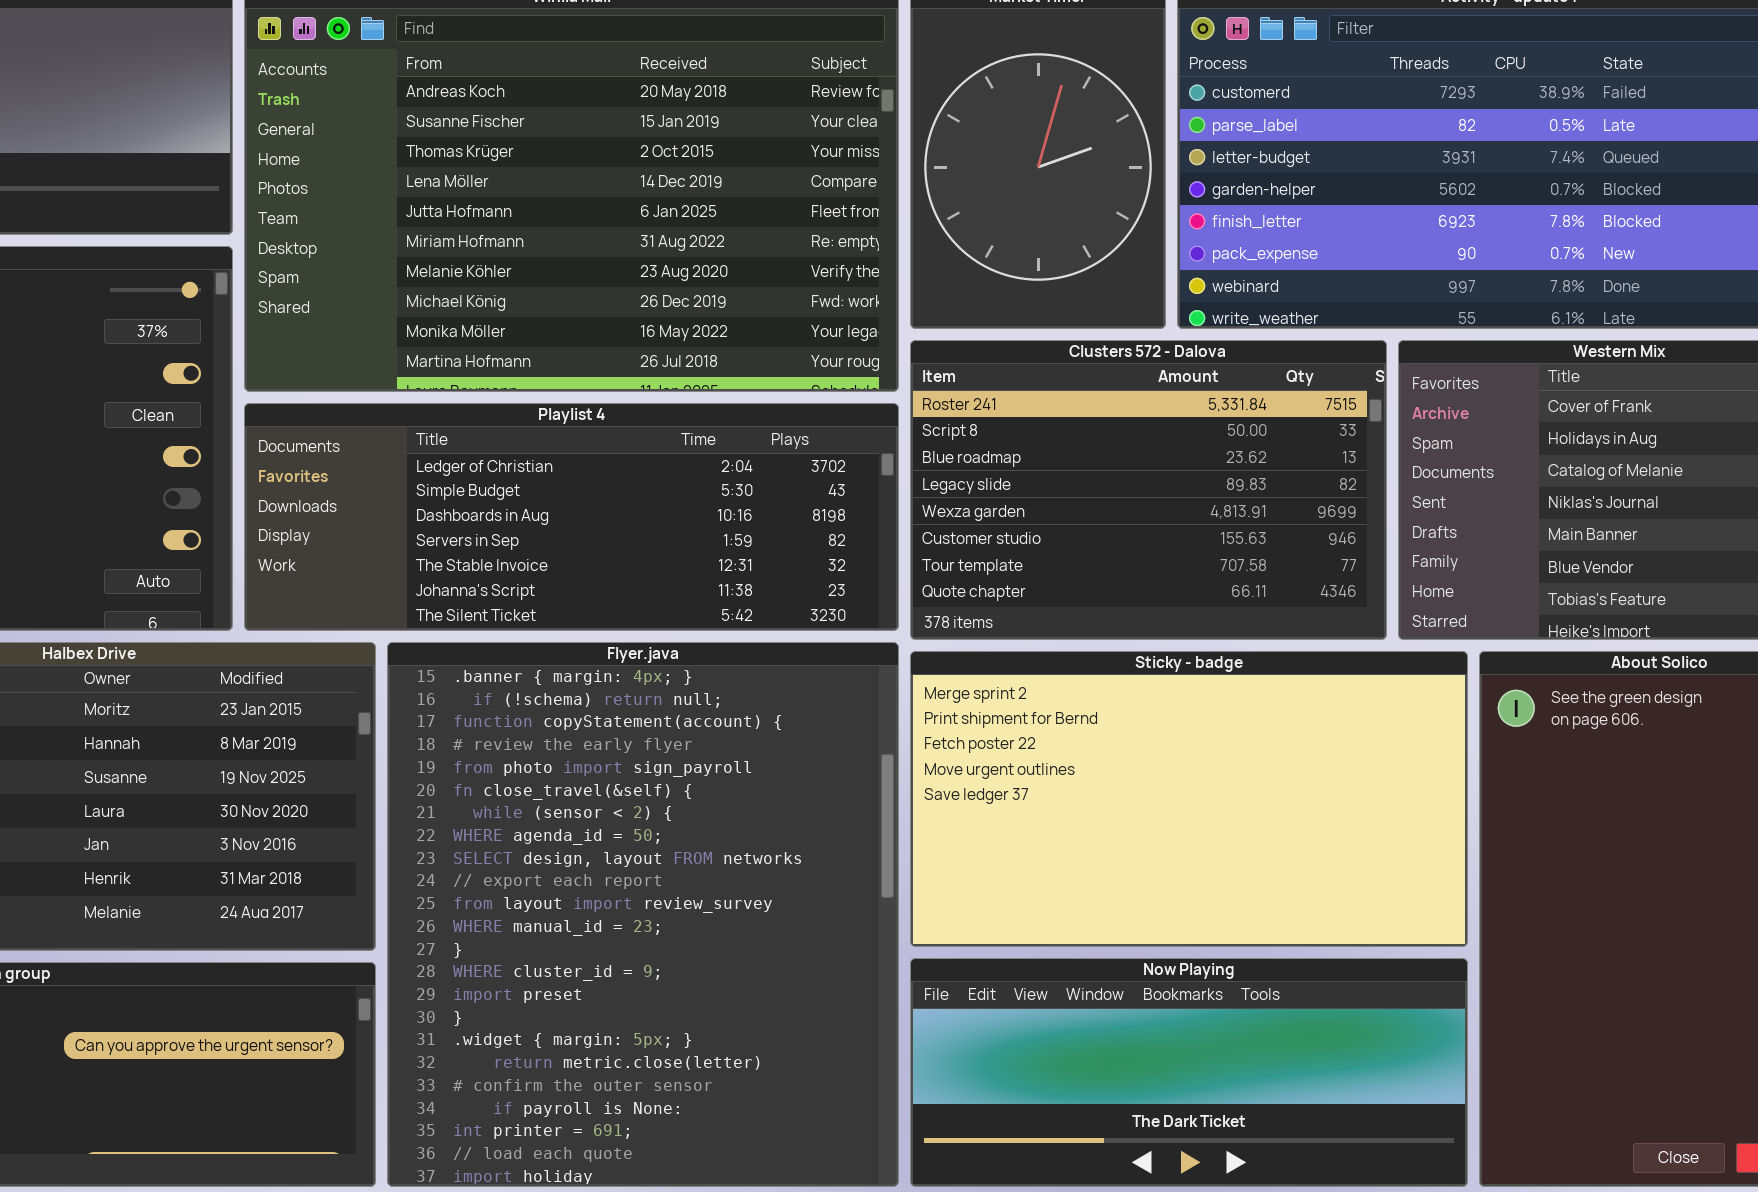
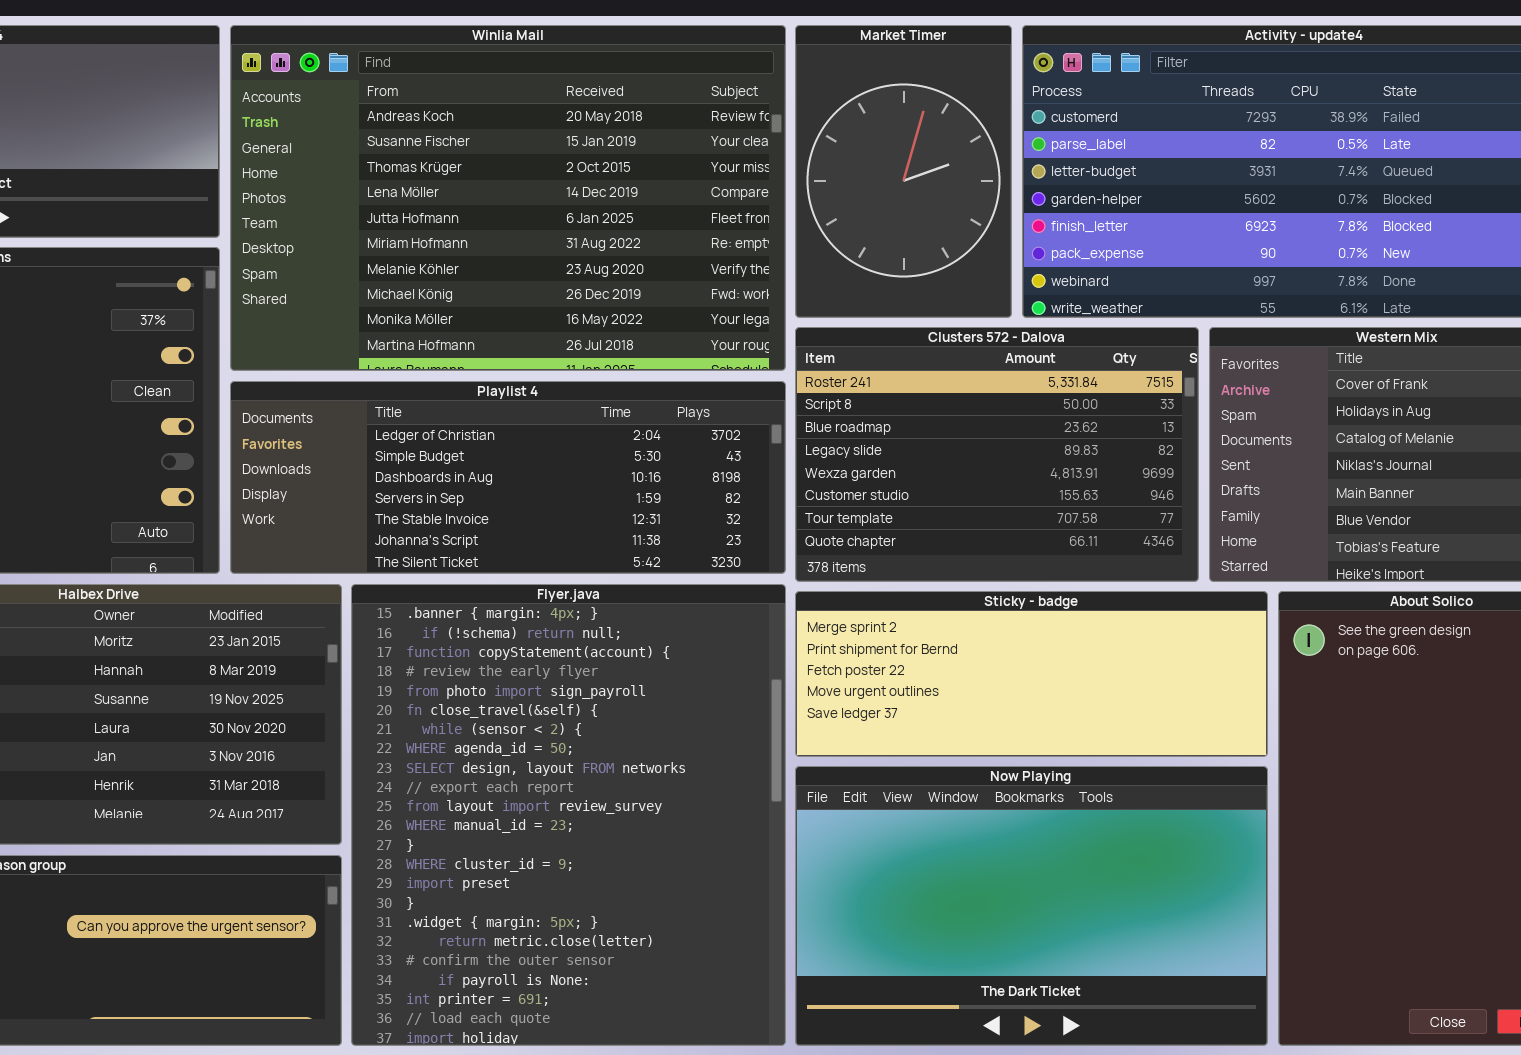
Sticky - badge: [910,651,1468,947] -> [795,591,1268,757], resized
Now Playing: [910,958,1468,1187] -> [795,766,1268,1046], resized

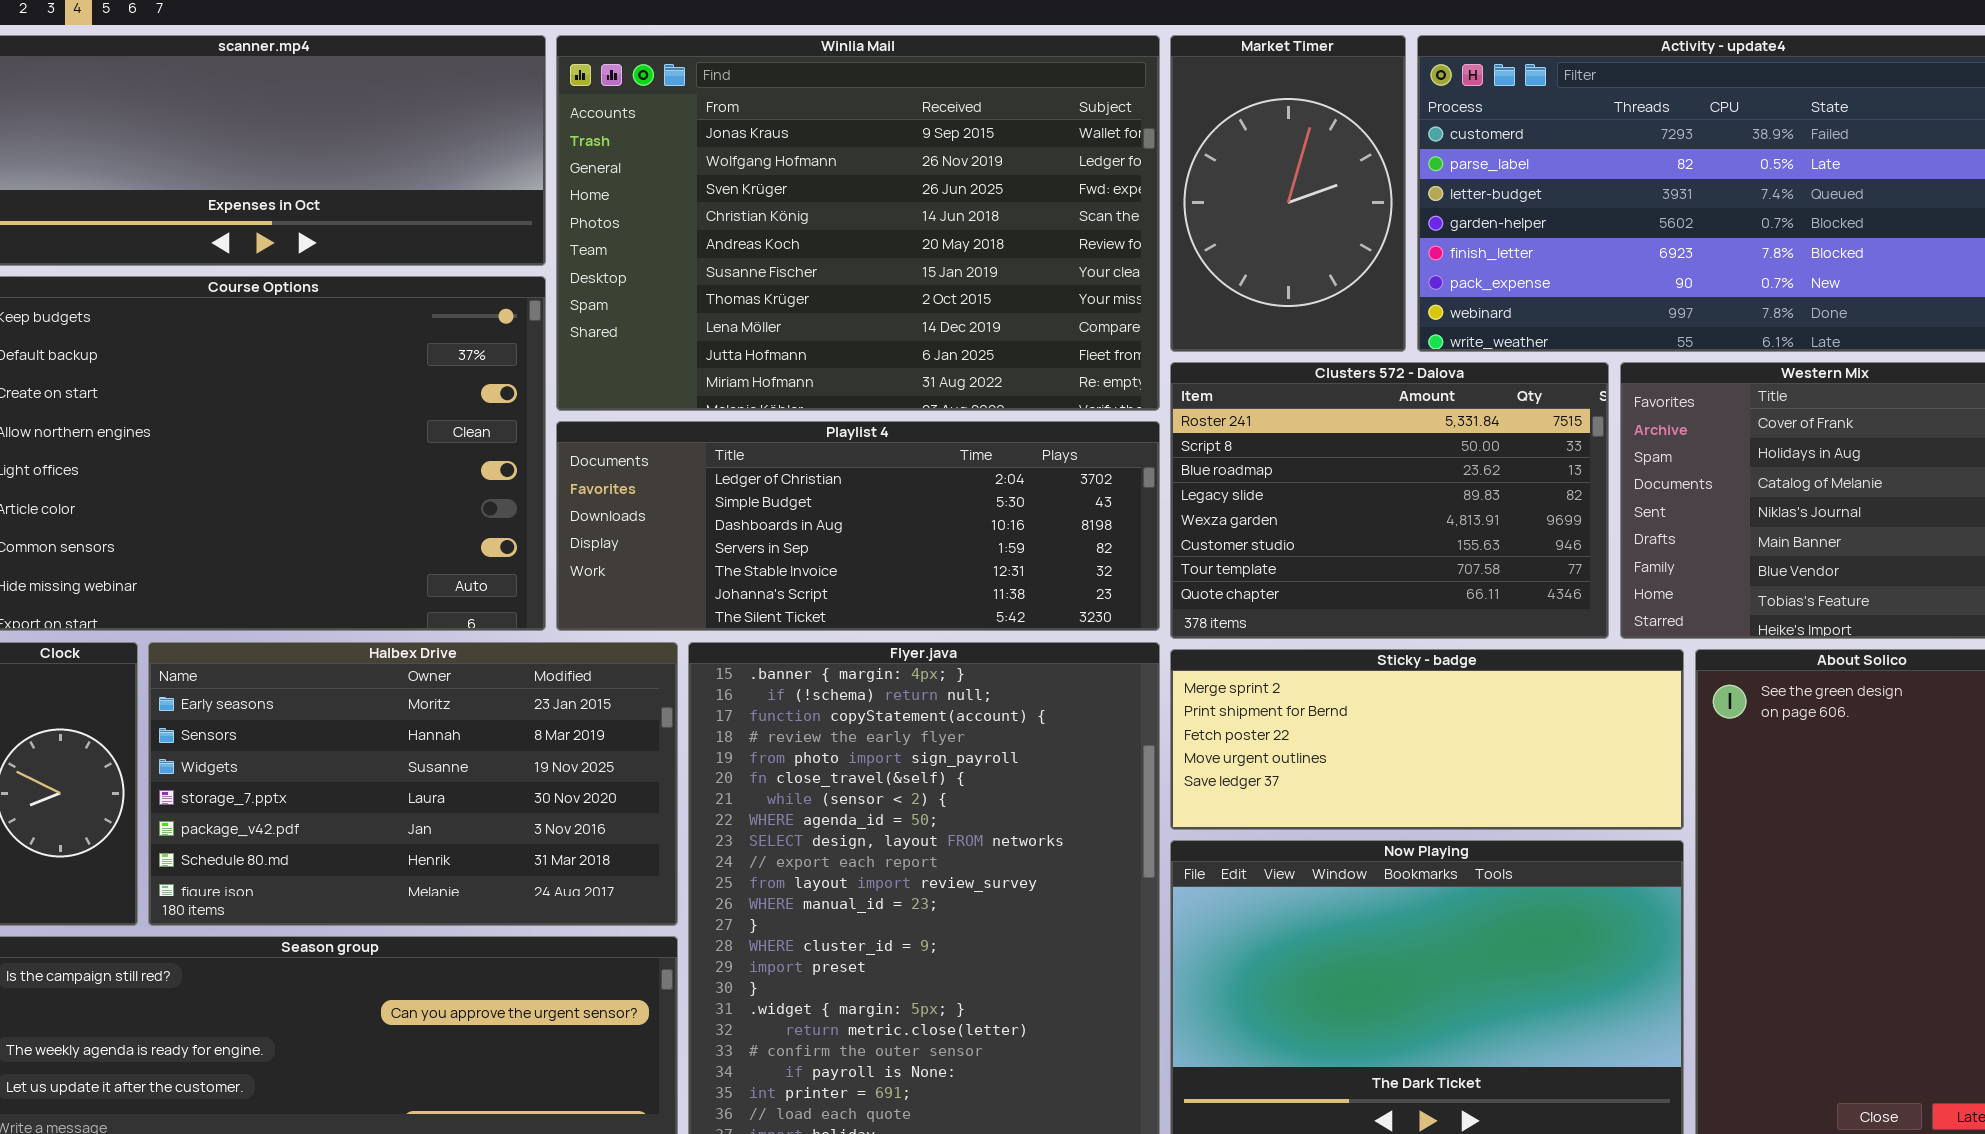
Winlia Mail: [230,25,786,371] -> [556,35,1160,411], scrolled up 4 rows

